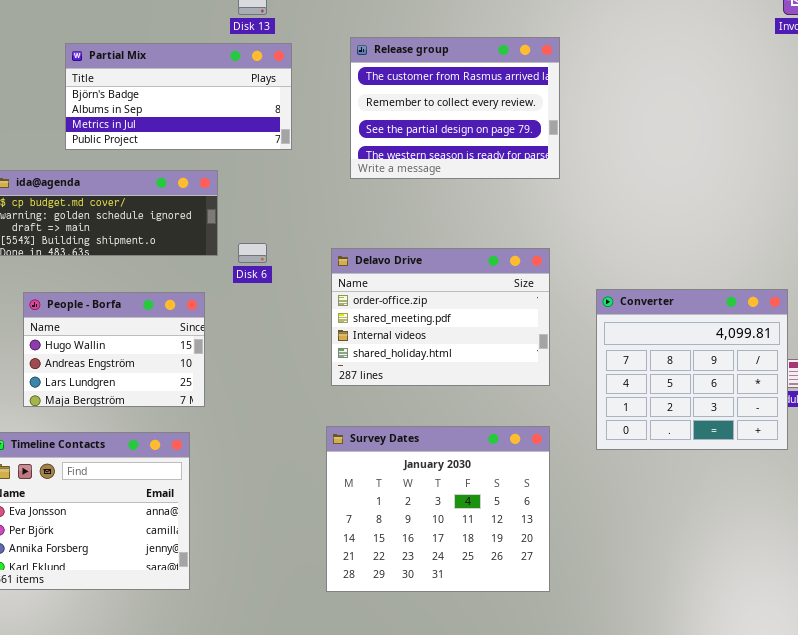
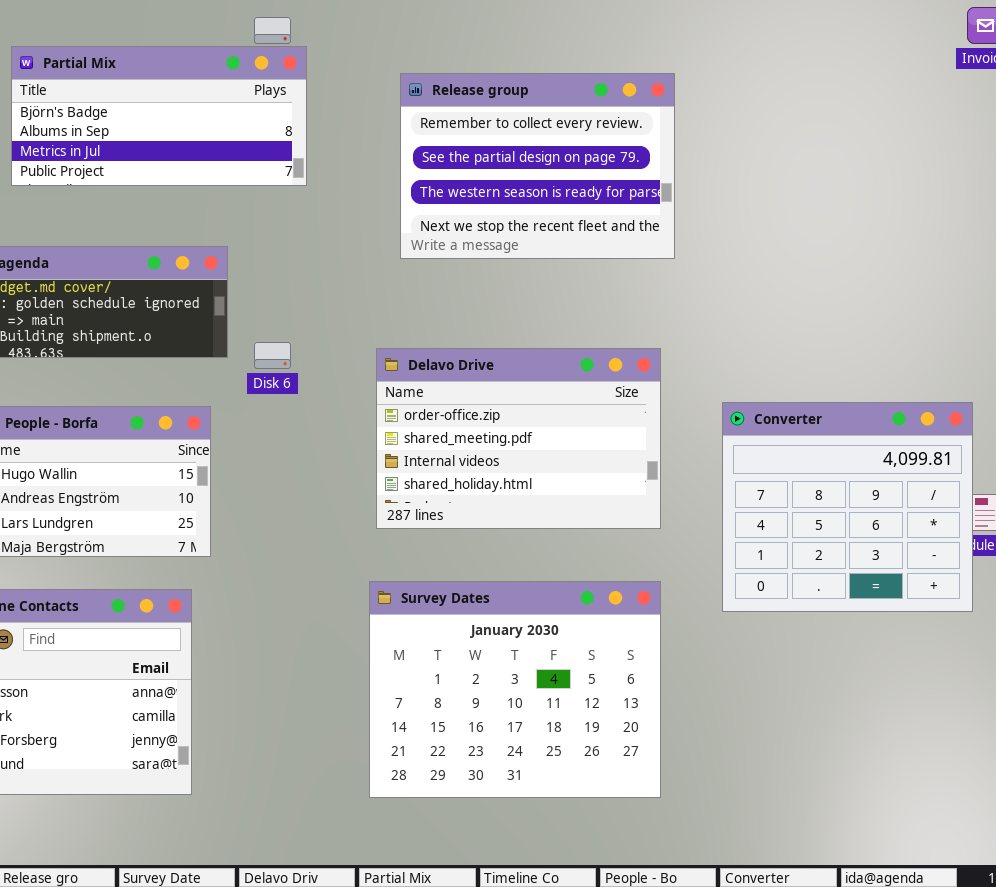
Release group: [350,37,560,179] -> [400,73,675,259], scrolled down 1 row
Partial Mix: [65,43,292,150] -> [11,46,307,186], moved

